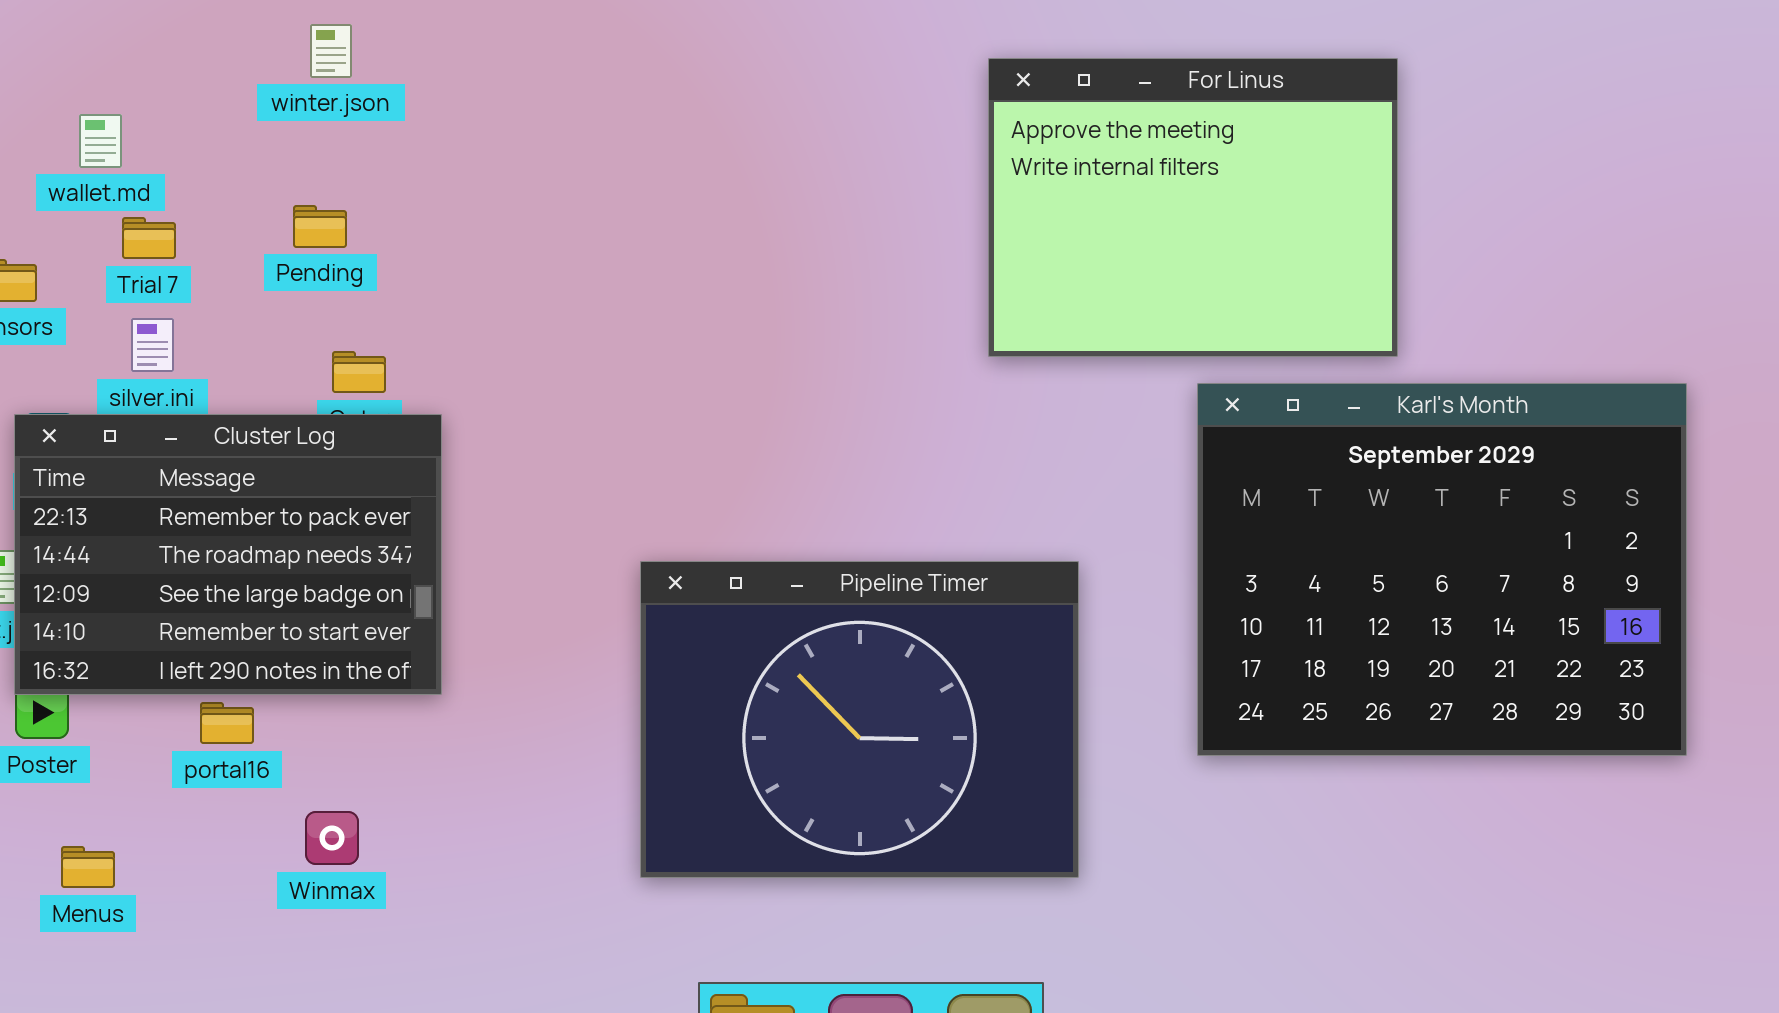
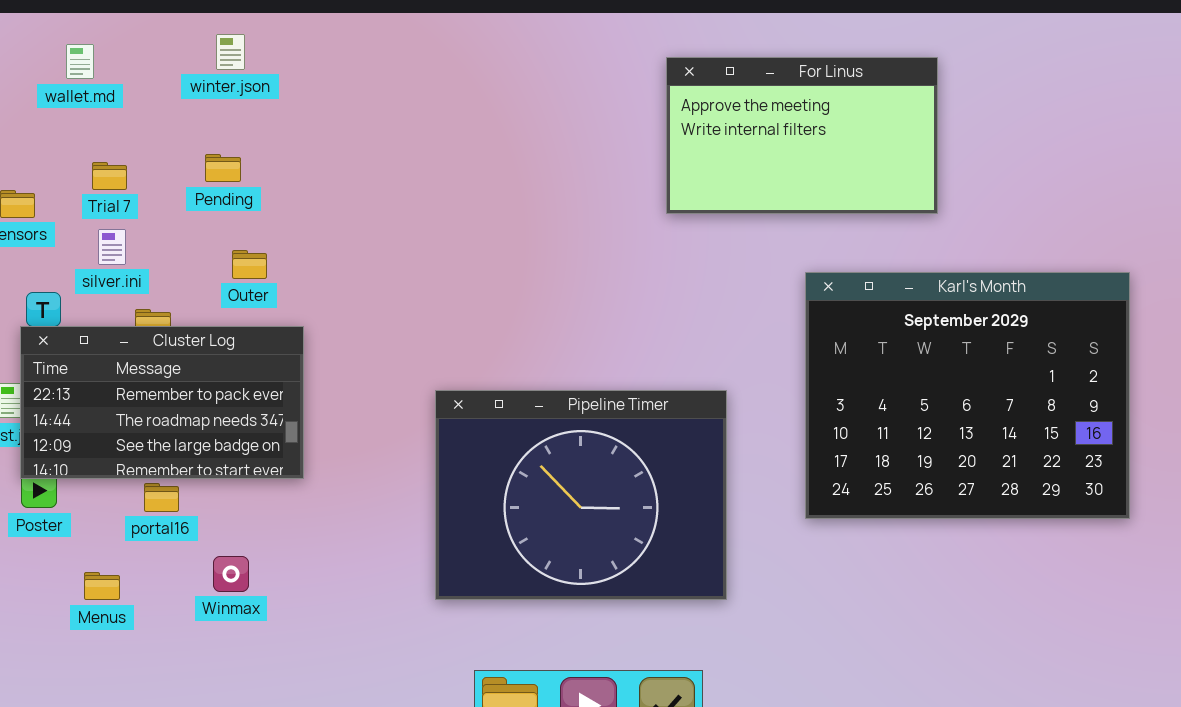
For Linus: [988,58,1398,357] -> [666,57,938,214], resized
wallet.md: [79,114,122,168] -> [66,44,94,79], moved
Cluster Log: [14,414,442,695] -> [20,326,304,479], resized
Menus: [61,846,115,888] -> [84,572,120,600], moved

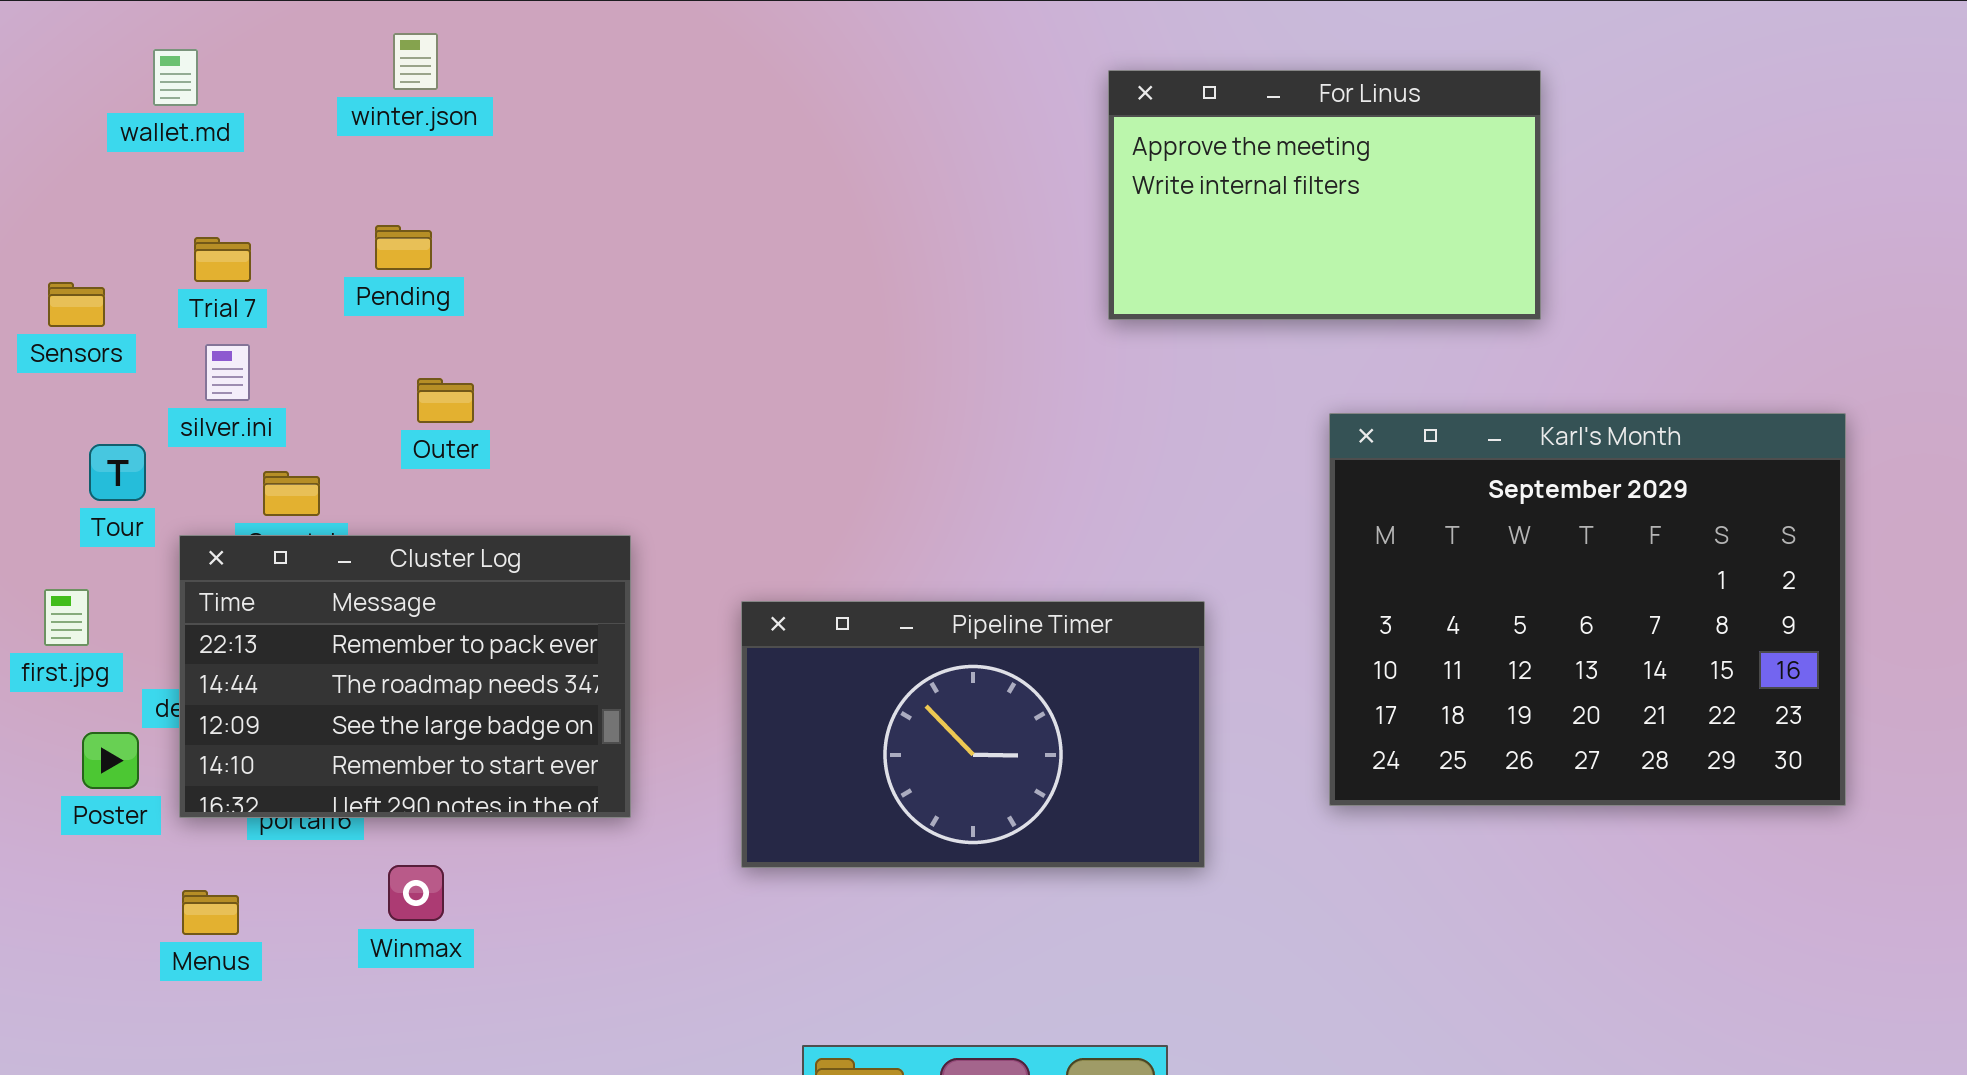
Cluster Log: [20,326,304,479] -> [179,535,631,818], moved, resized
Pipeline Timer: [435,390,727,600] -> [741,601,1205,868], resized

